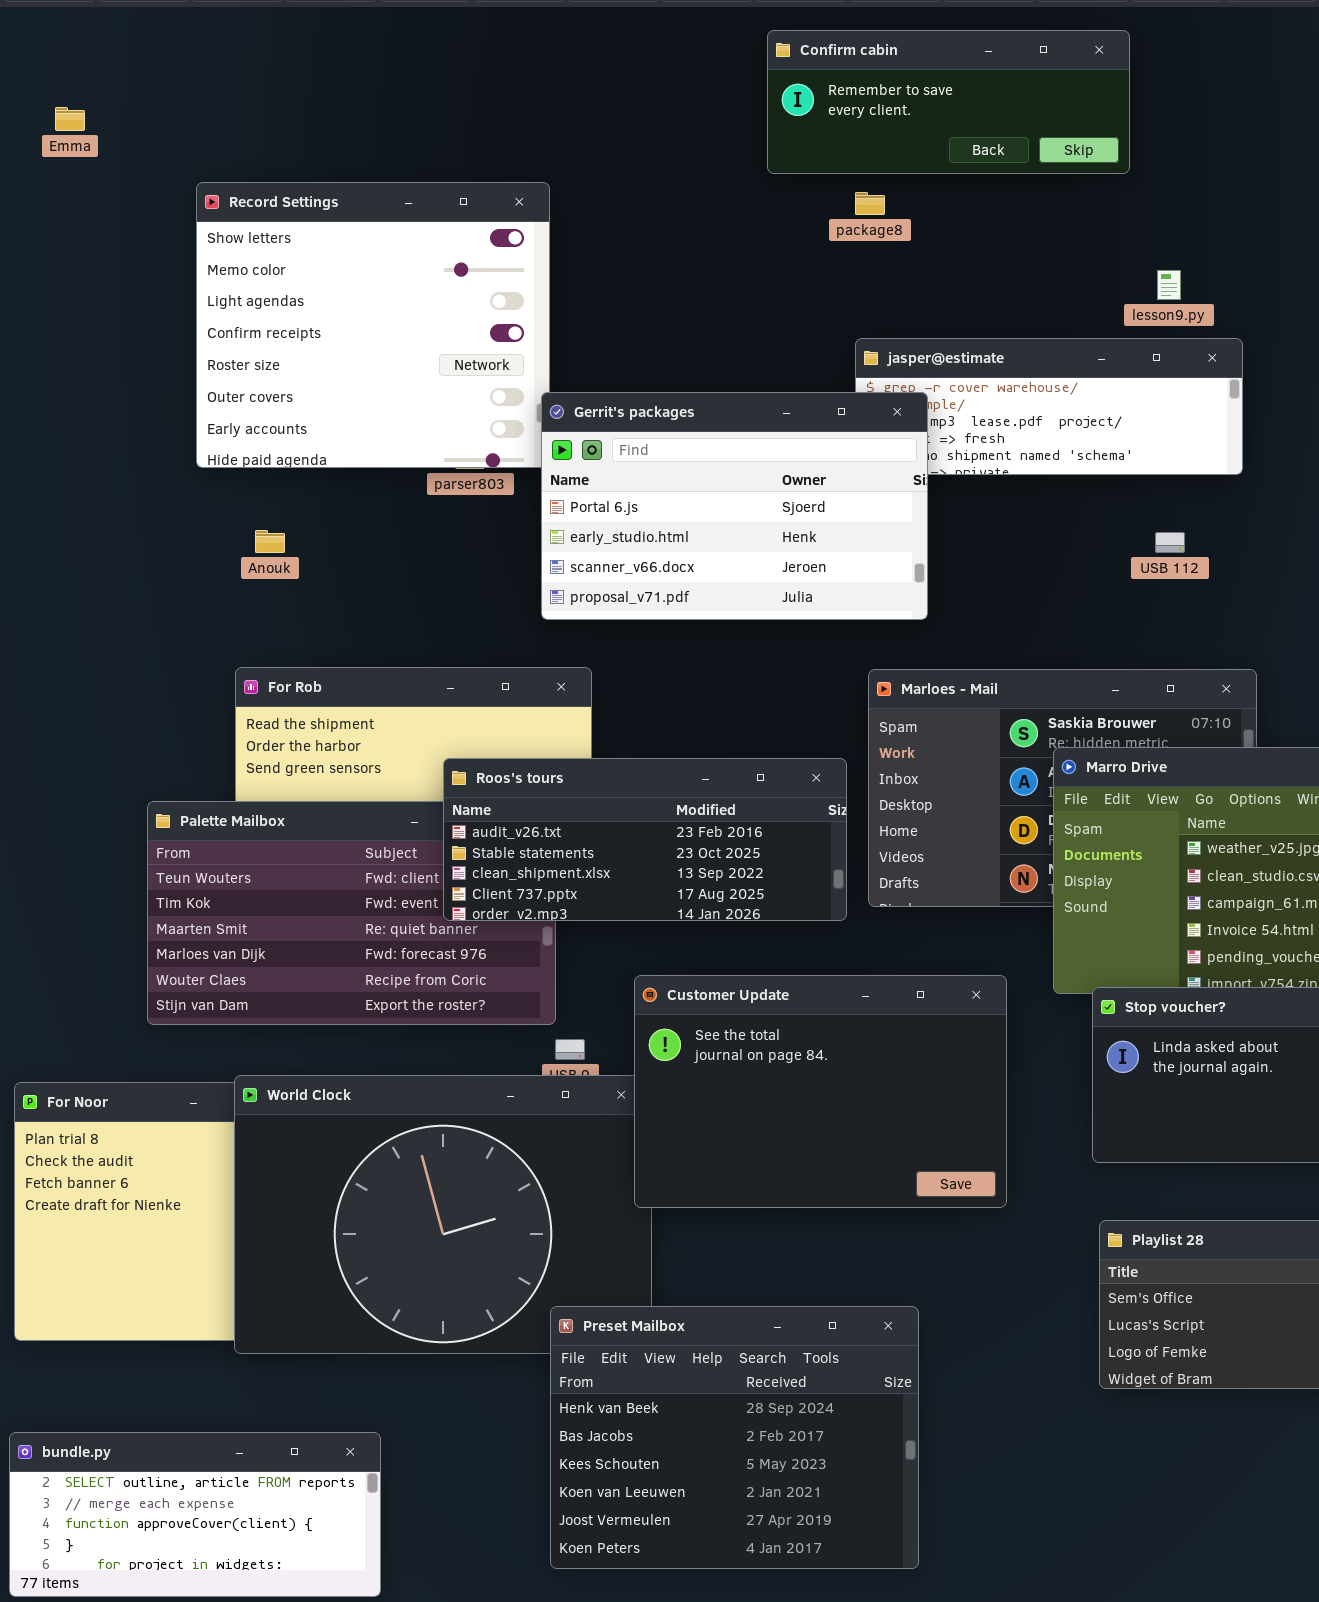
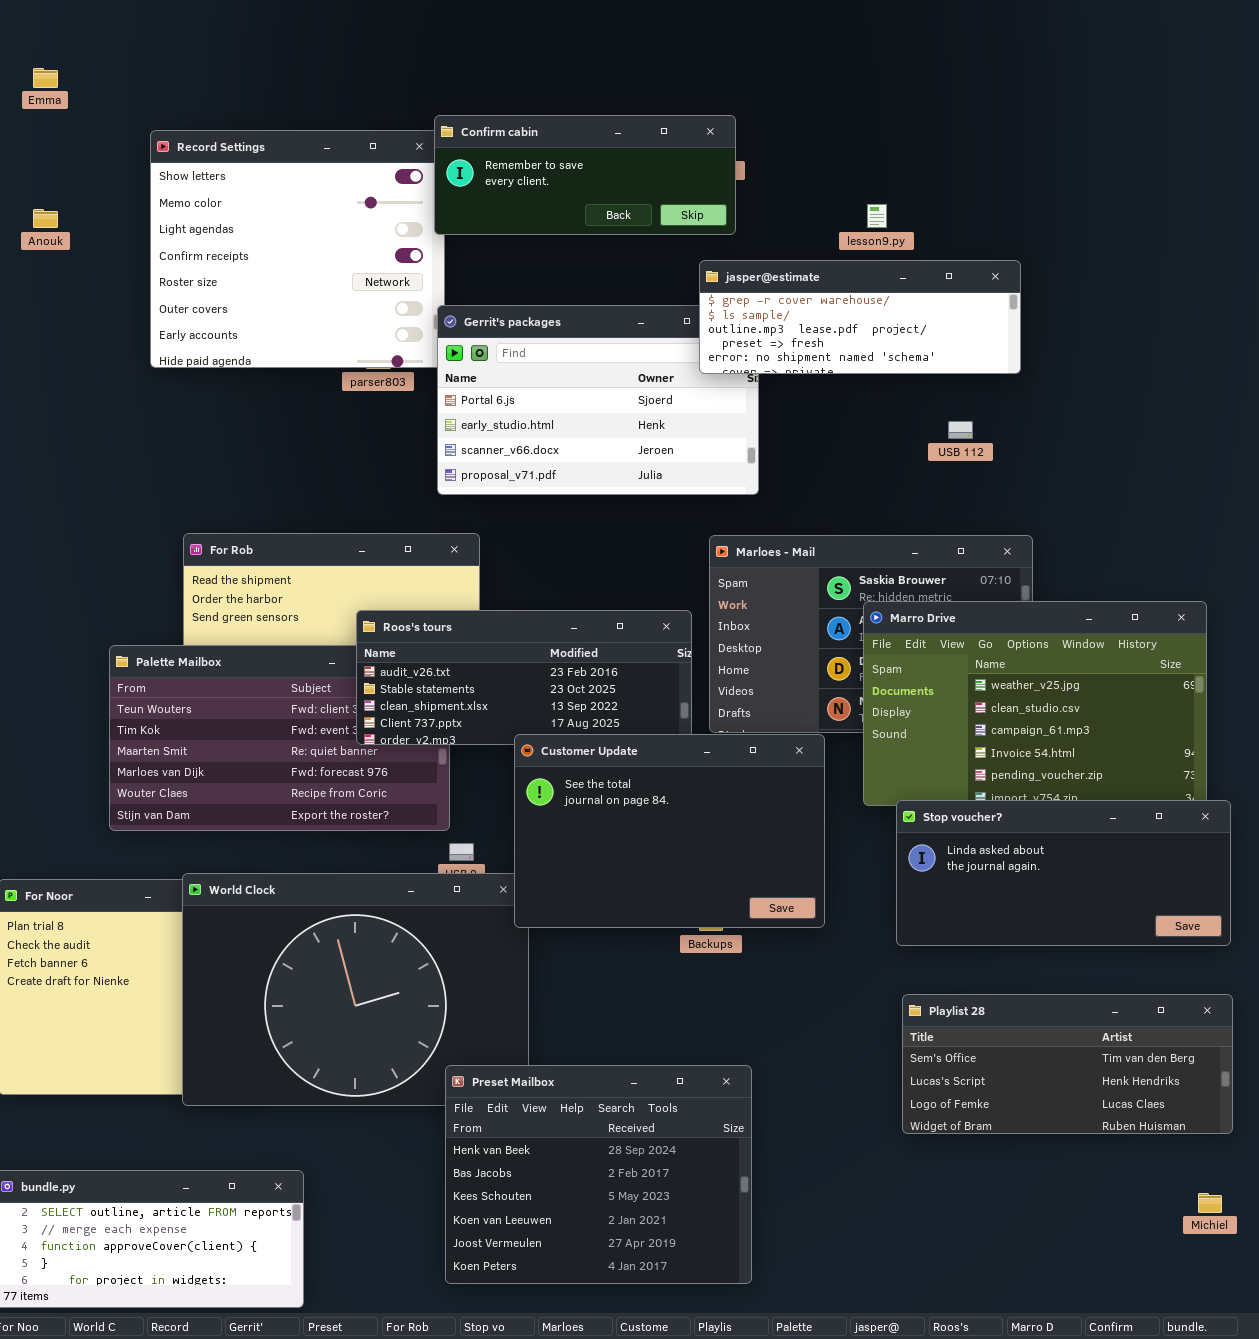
Confirm cabin: [767,30,1130,174] -> [434,115,736,235], moved
lesson9.py: [1157,270,1181,300] -> [867,204,887,228], moved
jasper@estimate: [855,338,1243,475] -> [699,260,1021,374], raised
Anouk: [255,530,285,553] -> [33,209,58,228], moved
Customer Update: [634,975,1007,1208] -> [514,734,825,928], moved

